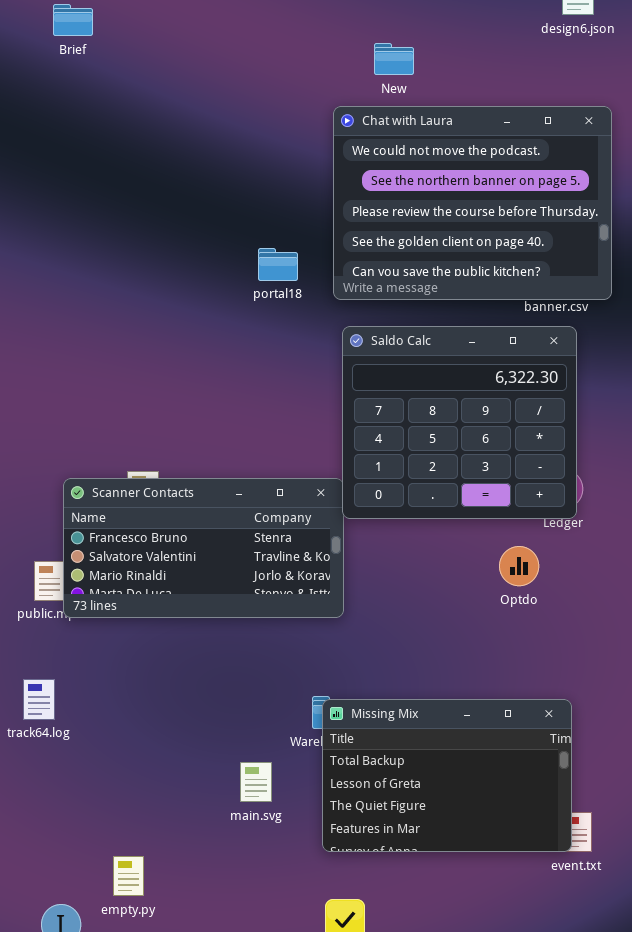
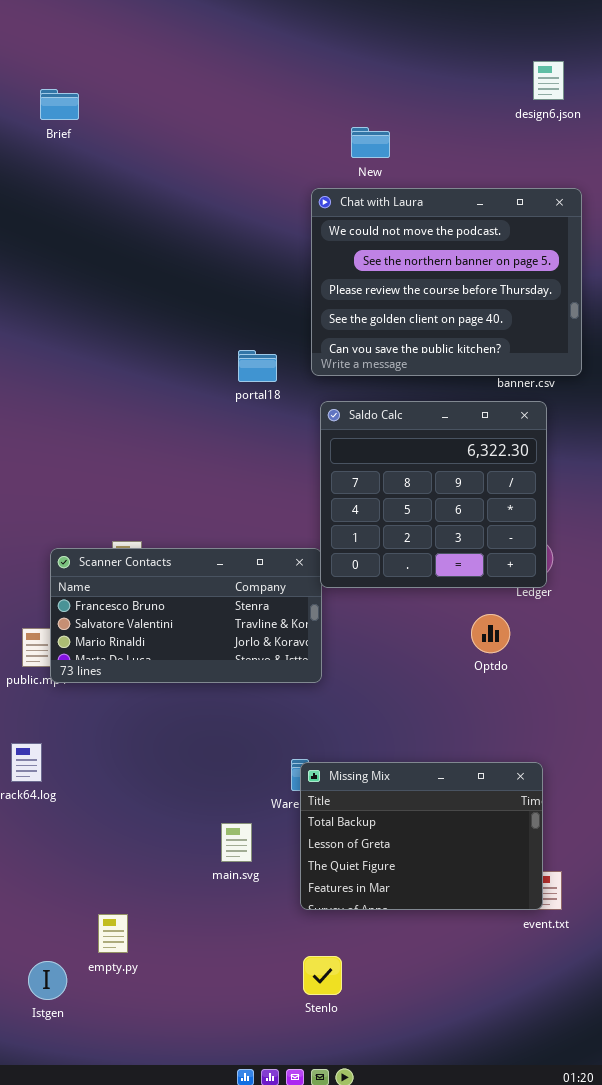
portal18: [258,248,298,281] -> [238,350,277,382], moved

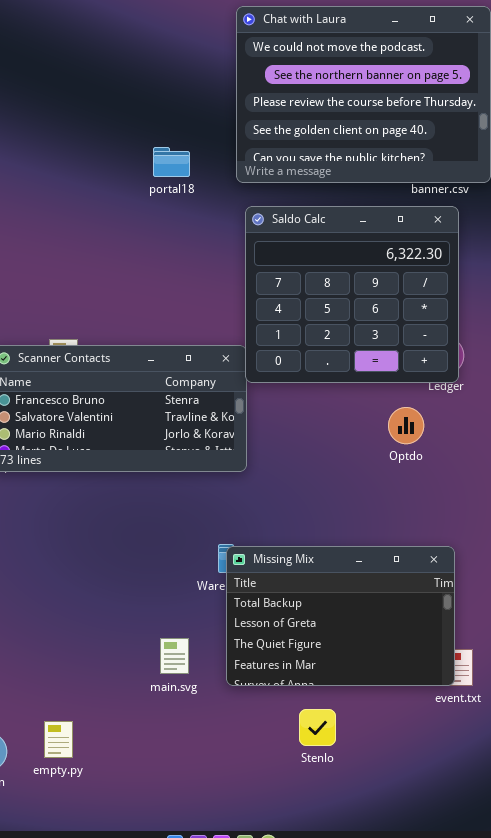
portal18: [238,350,277,382] -> [153,147,190,177], moved
main.svg: [221,823,252,862] -> [160,638,189,674], moved
empty.py: [98,914,128,953] -> [44,721,73,758], moved
Stenlo: [303,956,342,995] -> [299,709,336,746], moved

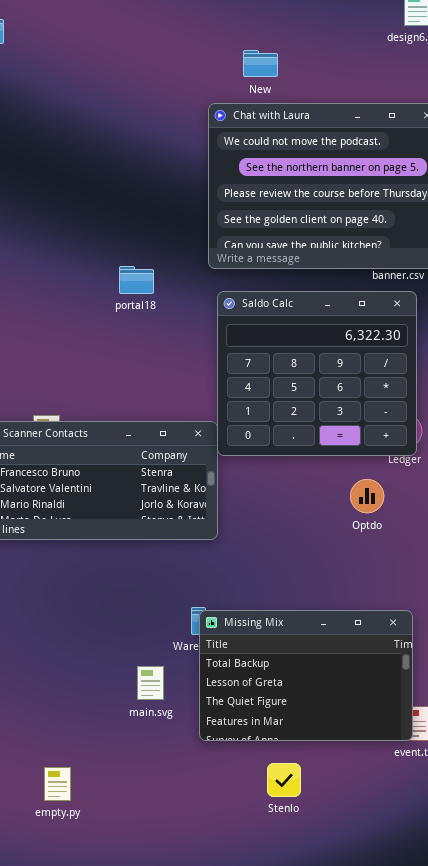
portal18: [153,147,190,177] -> [119,266,154,294], moved
main.svg: [160,638,189,674] -> [137,666,164,700], moved
empty.py: [44,721,73,758] -> [44,767,71,801], moved

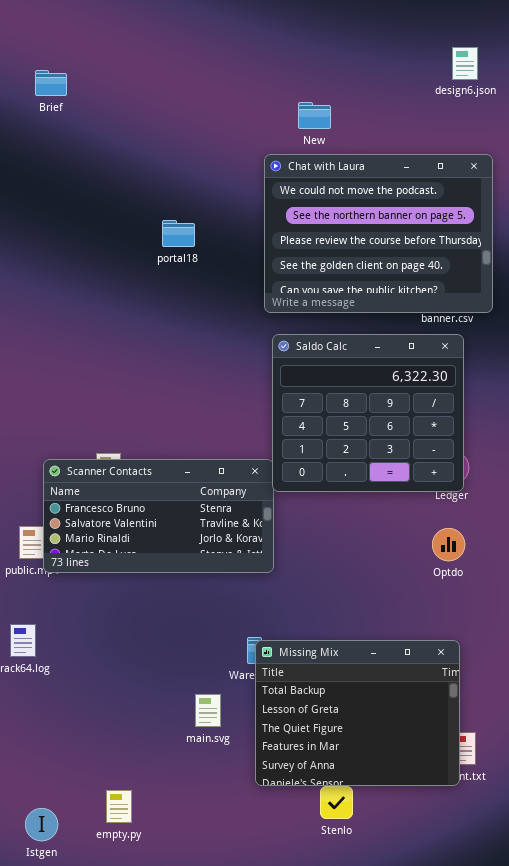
portal18: [119,266,154,294] -> [162,220,195,247], moved
Optdo: [350,479,384,513] -> [432,528,465,561], moved
Missing Mix: [199,610,413,741] -> [255,640,460,786], resized

